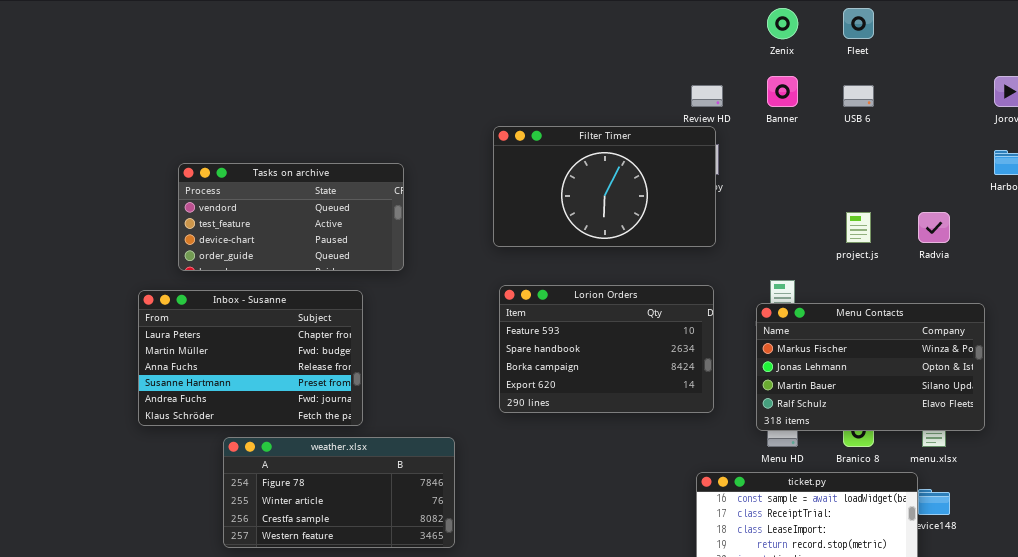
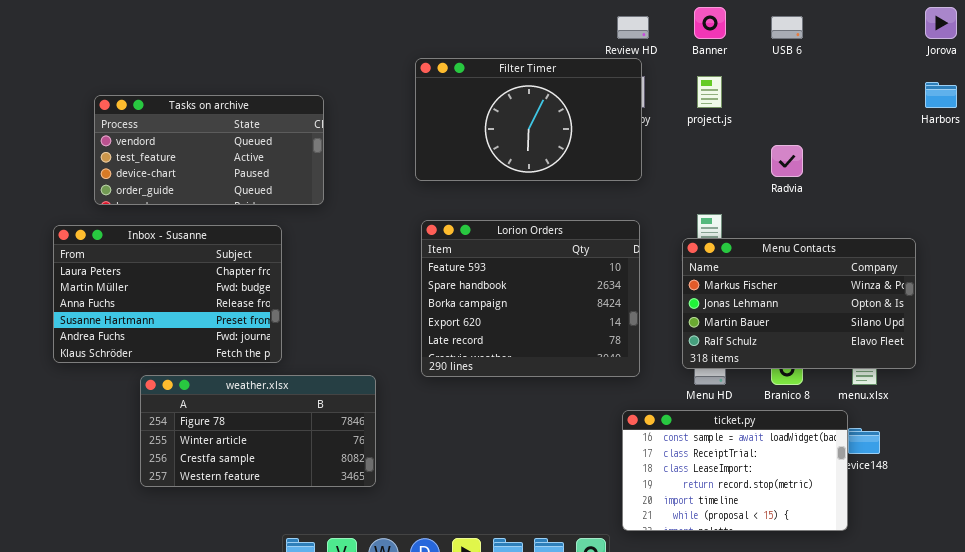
project.js: [846,212,871,243] -> [697,76,722,108], moved
Radvia: [918,212,950,243] -> [771,145,803,177], moved
Lorion Orders: [499,285,714,413] -> [421,220,640,377], resized

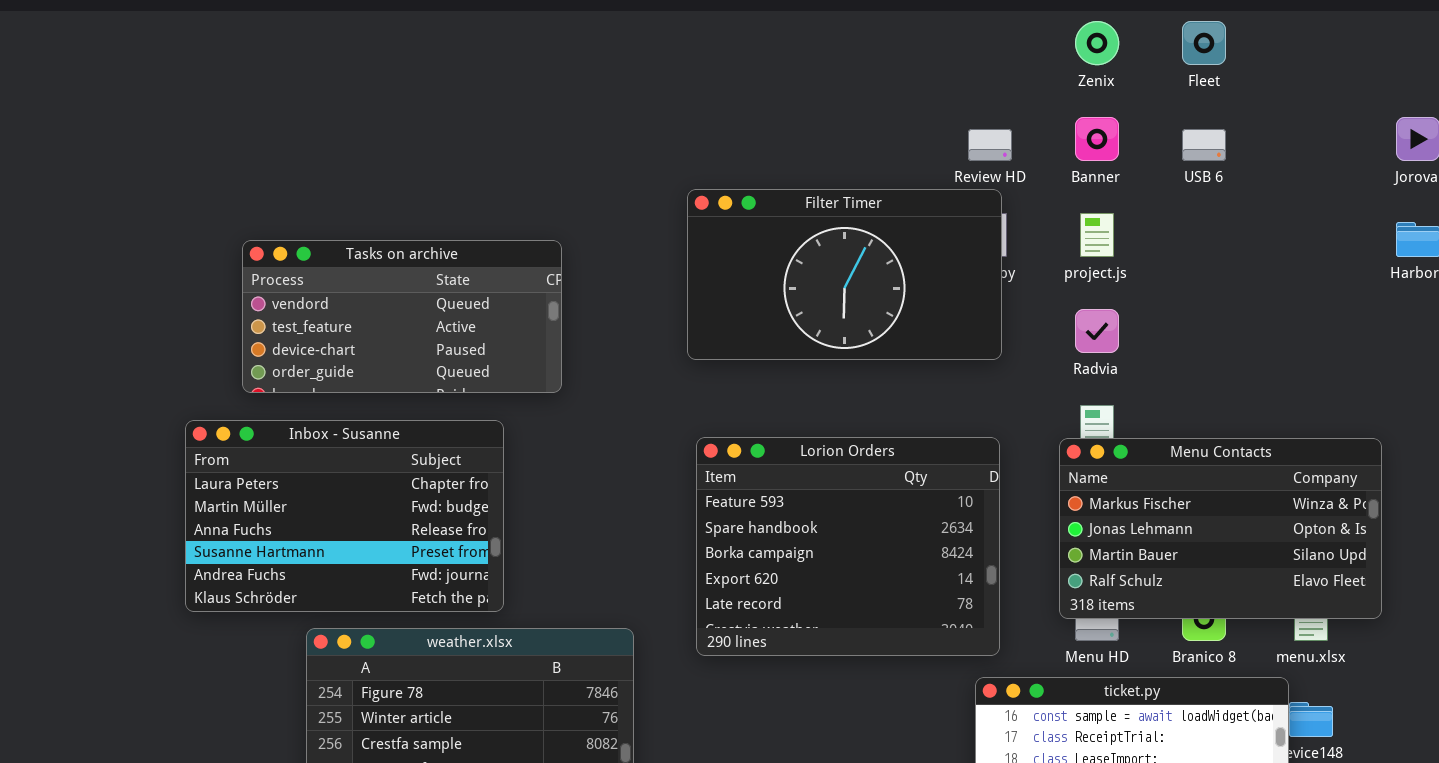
Radvia: [771,145,803,177] -> [1075,309,1119,353], moved
Lorion Orders: [421,220,640,377] -> [696,437,1000,656], moved

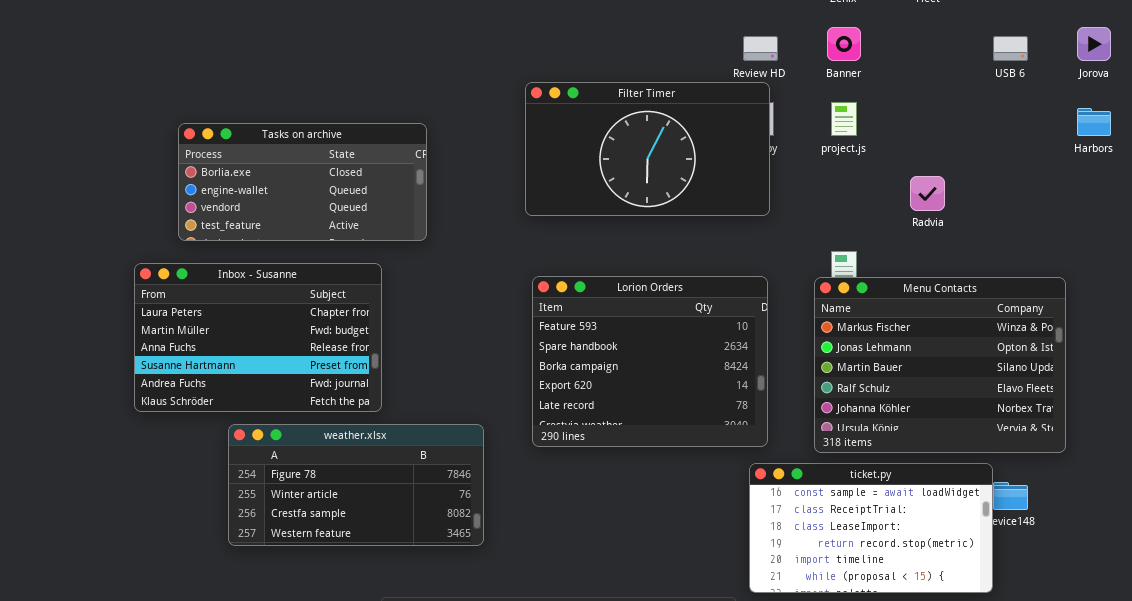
USB 6: [1182,129,1226,161] -> [993,36,1028,61], moved
Tasks on archive: [242,240,562,393] -> [178,123,427,241], scrolled up 2 rows
Radvia: [1075,309,1119,353] -> [910,176,945,211], moved
Menu Contacts: [1059,438,1382,619] -> [814,277,1066,453], resized

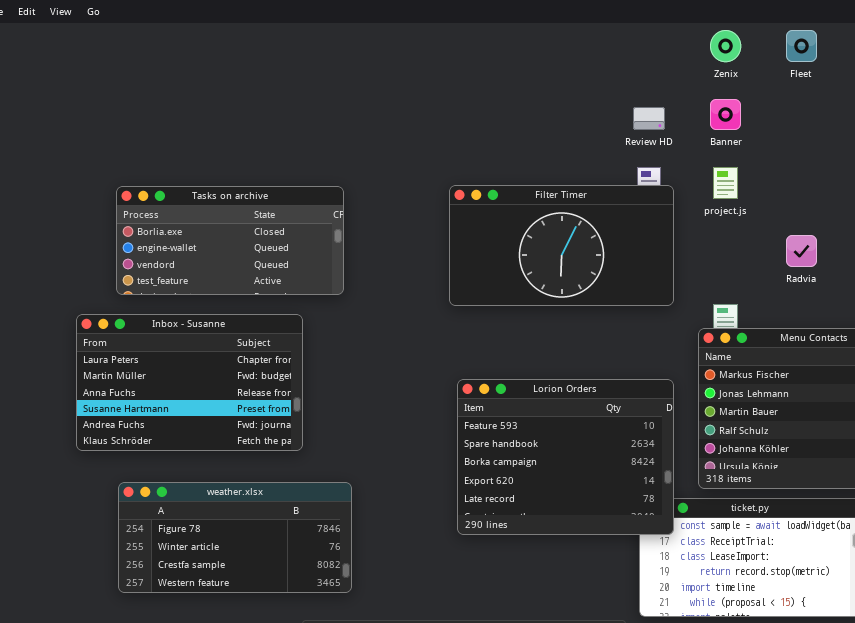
Filter Timer: [525,82,770,216] -> [449,185,674,306], moved
Lorion Orders: [532,276,768,447] -> [457,379,674,535], moved
weather.xlsx: [228,424,484,546] -> [118,482,352,593], moved

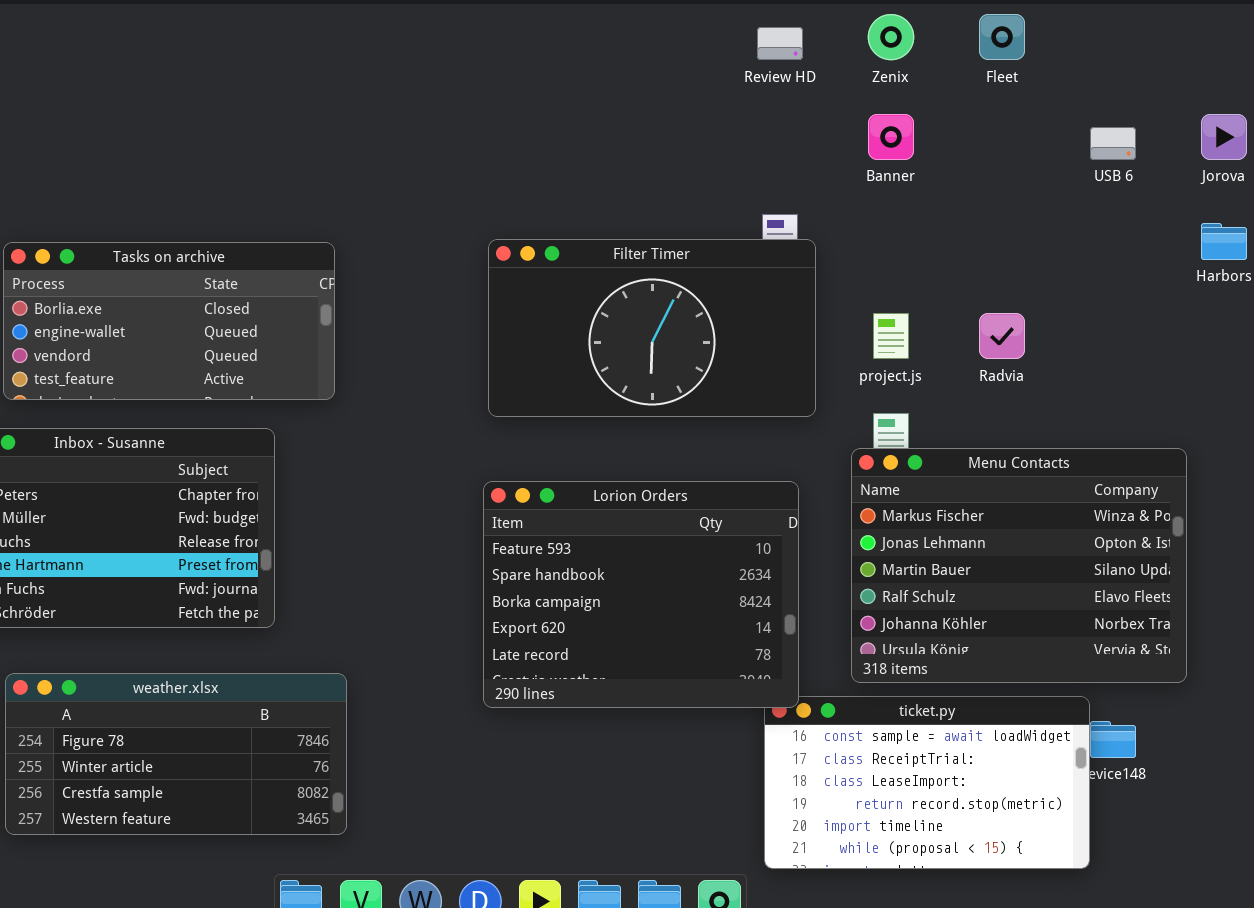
Review HD: [633,107,665,130] -> [757,27,803,60], moved
project.js: [713,167,738,199] -> [873,313,909,359], moved
Lorion Orders: [457,379,674,535] -> [483,481,799,708], moved

